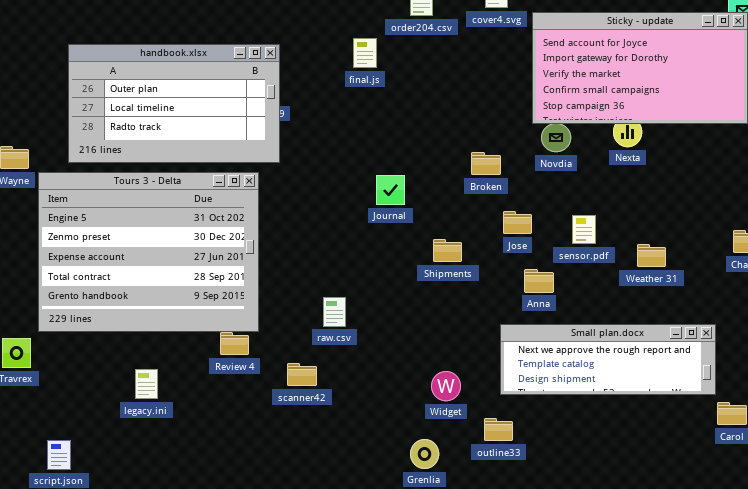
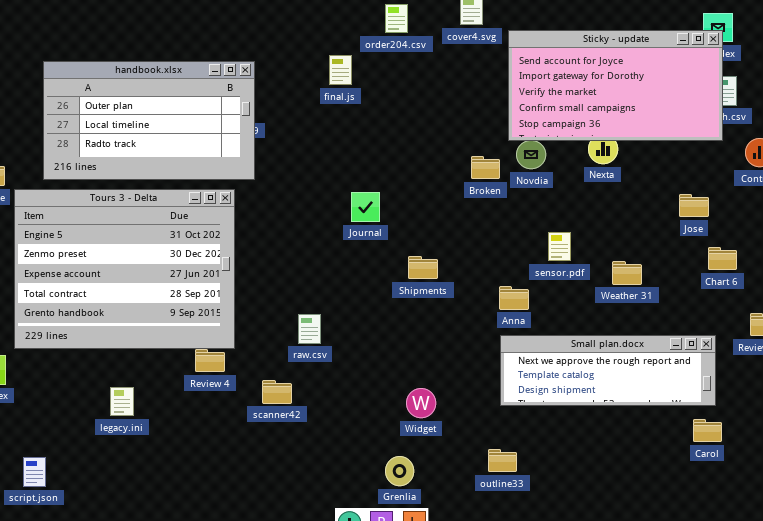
Broken: [471,152,501,175] -> [471,156,500,179], moved
Jose: [503,211,532,234] -> [679,194,709,217], moved
Small plan.docx: [500,324,716,395] -> [500,335,716,406], moved
outline33: [484,418,513,441] -> [488,449,517,472], moved

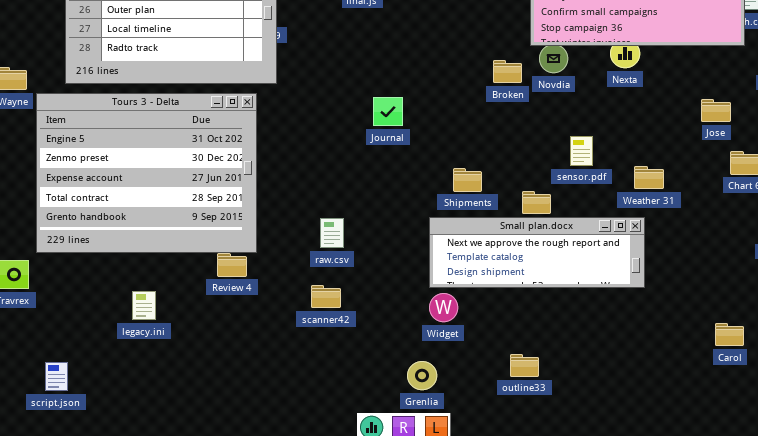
Shipments: [408,256,438,279] -> [453,168,482,192], moved
Small plan.docx: [500,335,716,406] -> [429,217,645,288], moved
scanner42: [262,380,292,404] -> [311,285,341,308], moved

